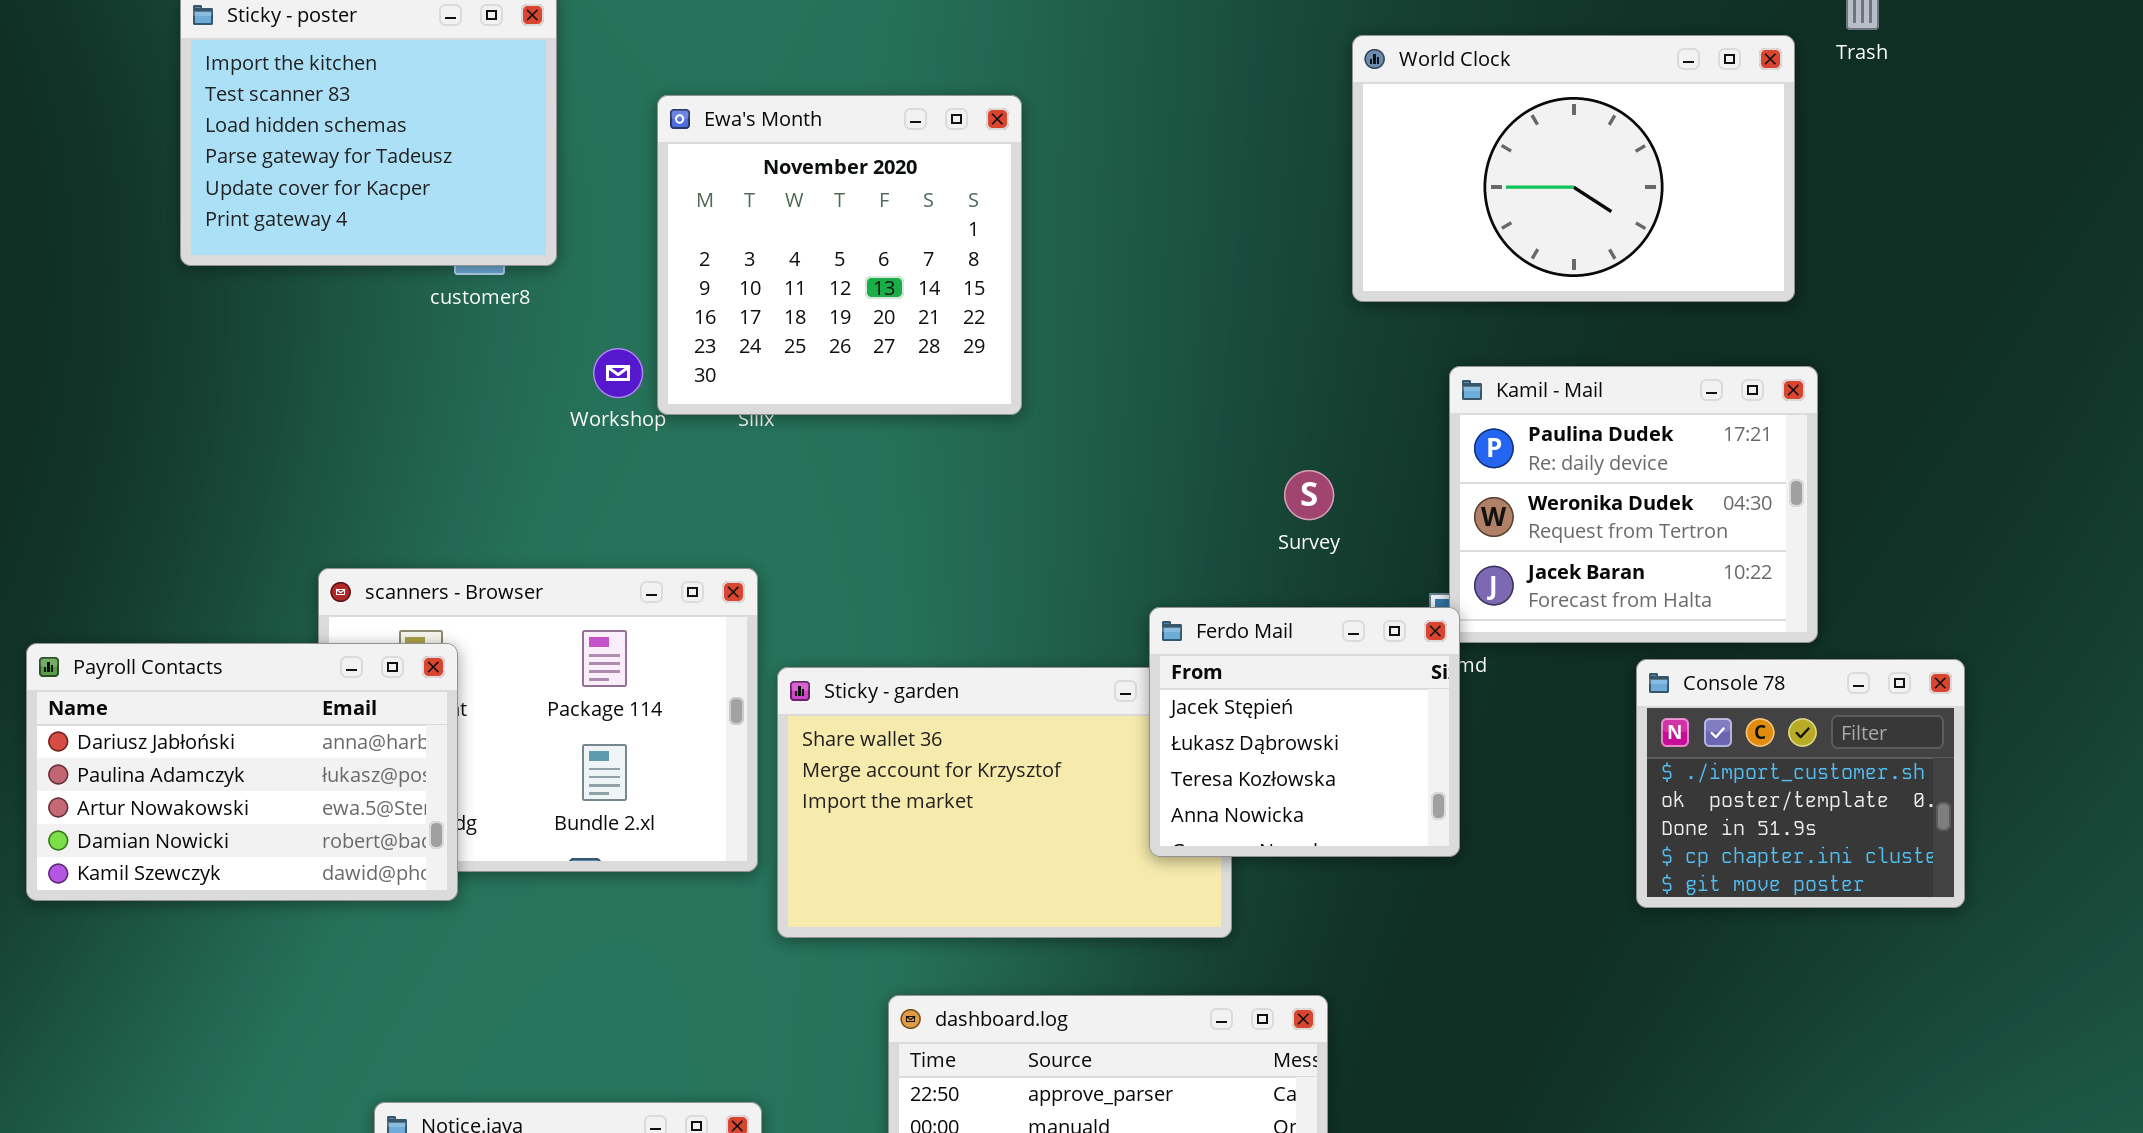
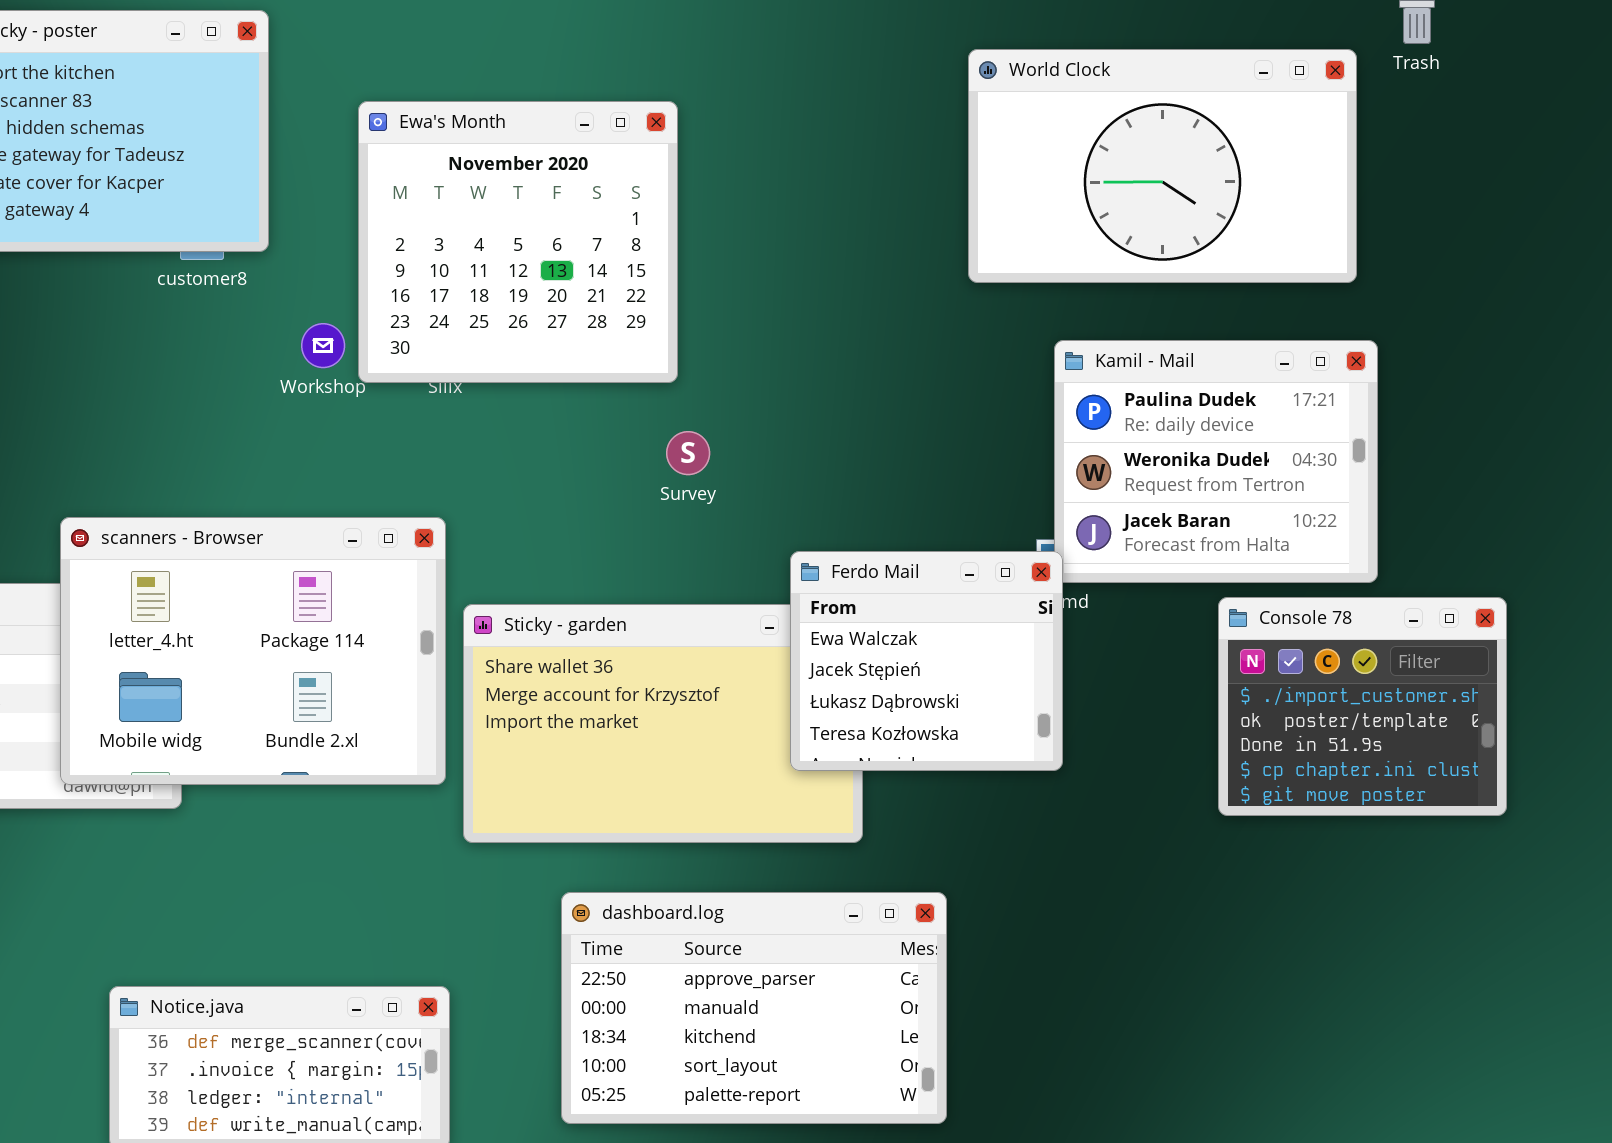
Survey: [1284,470,1334,520] -> [666,431,710,475], moved
scanners - Browser: [318,568,758,872] -> [60,517,446,785], raised
Ferdo Mail: [1149,607,1460,857] -> [790,551,1063,771], scrolled up 1 row

